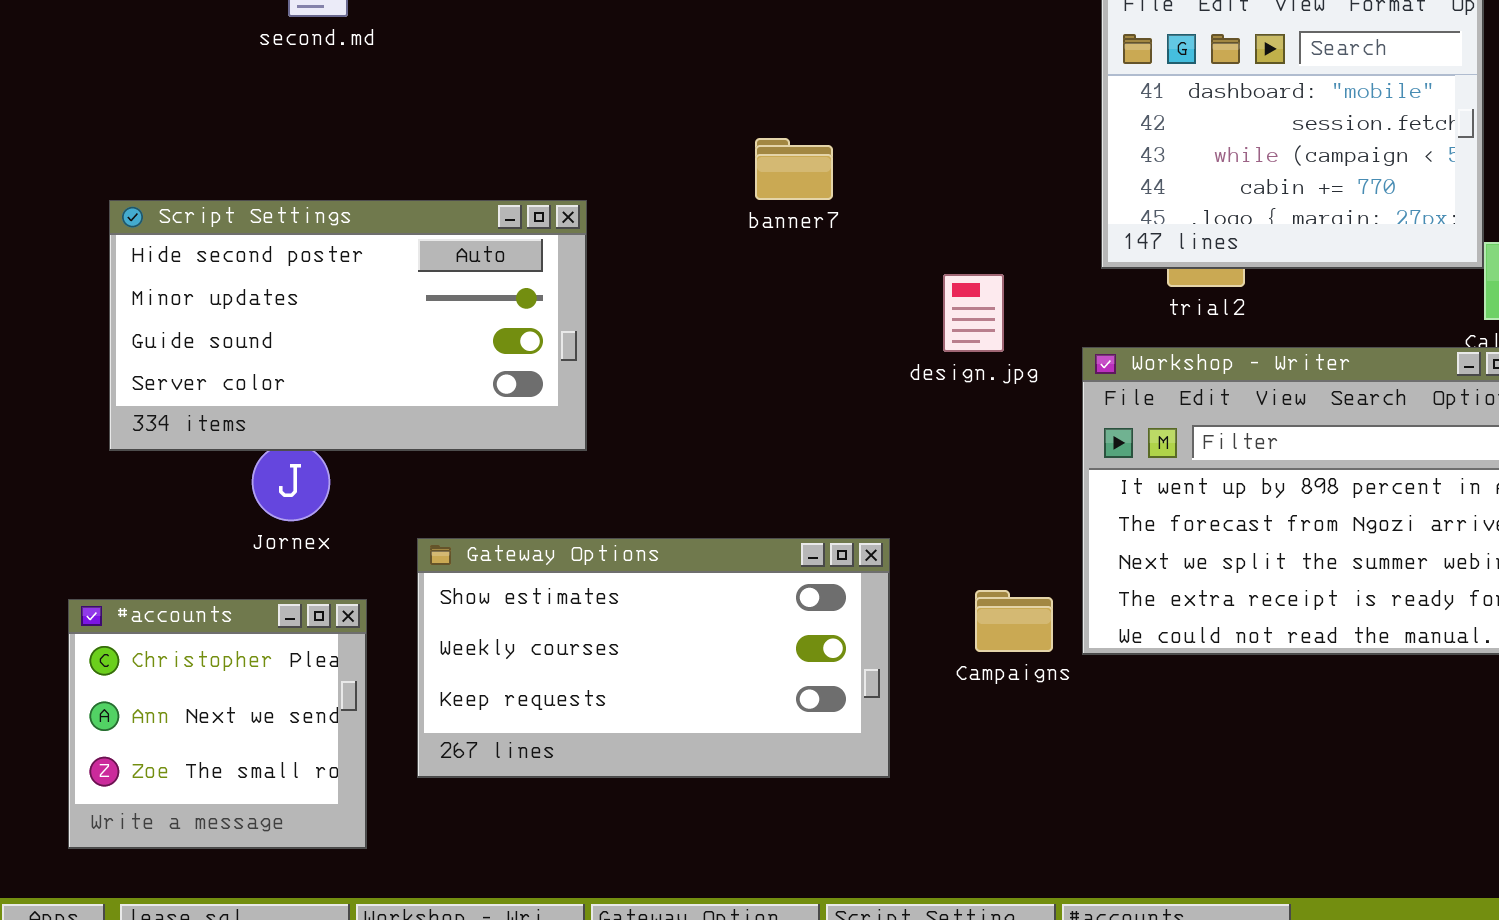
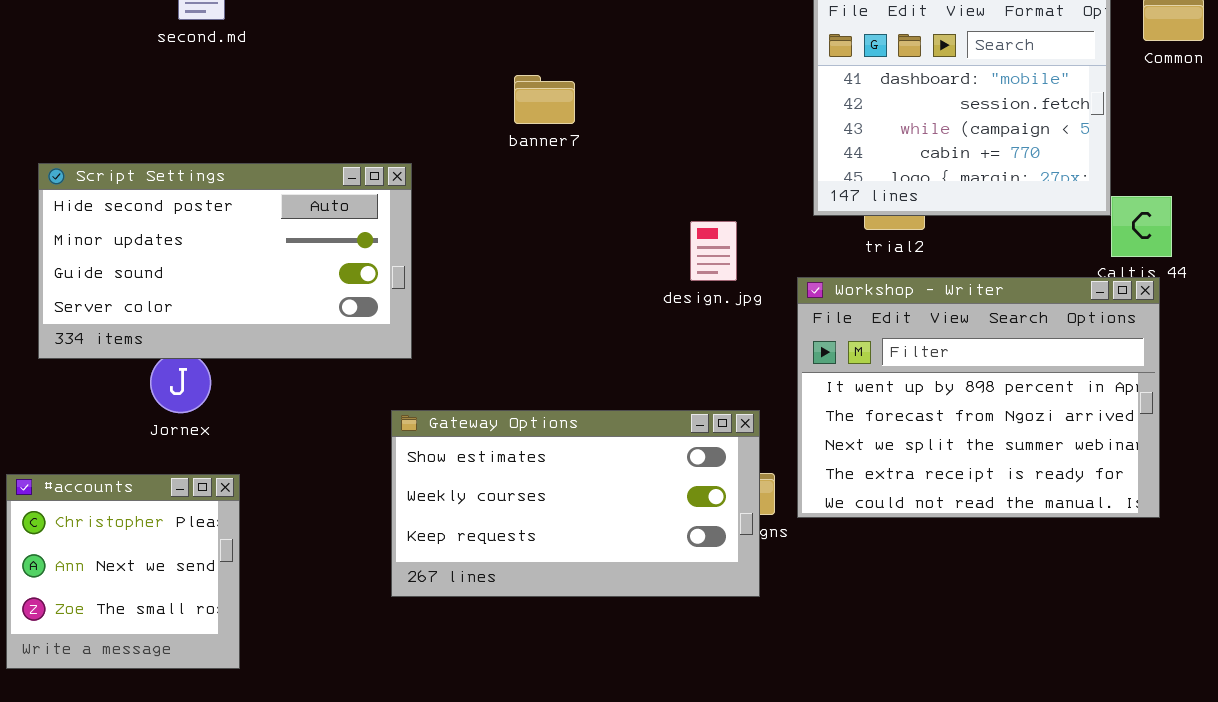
banner7: [755,138,833,200] -> [514,75,575,124], moved
Gateway Options: [417,538,890,778] -> [391,410,760,597], moved

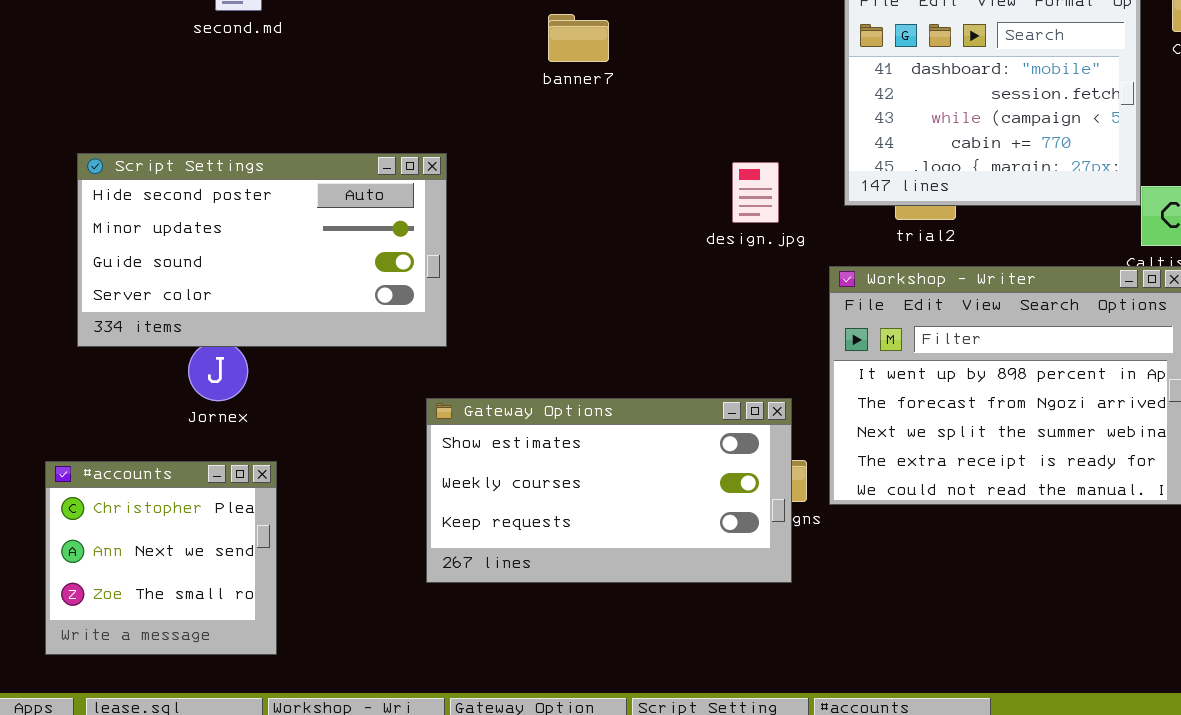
banner7: [514,75,575,124] -> [548,14,609,62], moved
design.jpg: [690,221,737,281] -> [732,162,779,223], moved

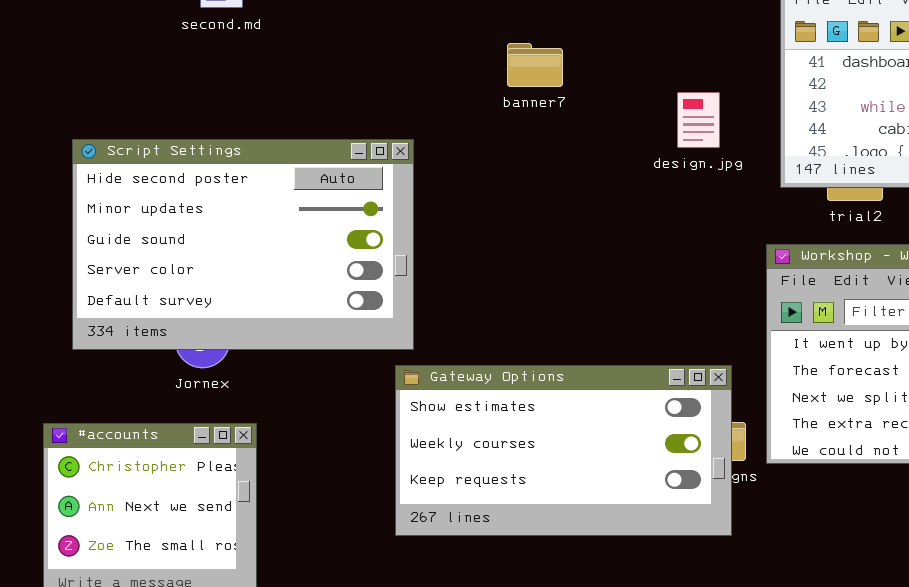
banner7: [548,14,609,62] -> [507,43,563,87], moved
Script Settings: [77,153,447,347] -> [72,139,414,350], resized
design.jpg: [732,162,779,223] -> [677,92,720,148], moved

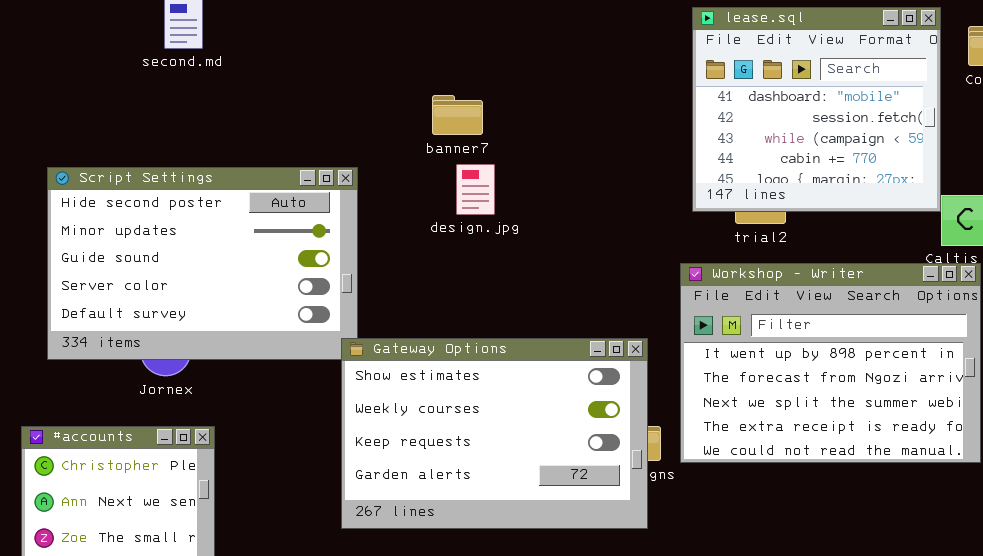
banner7: [507,43,563,87] -> [432,95,483,135], moved
design.jpg: [677,92,720,148] -> [456,164,495,215], moved
Gateway Options: [395,365,732,536] -> [341,338,648,529], resized

